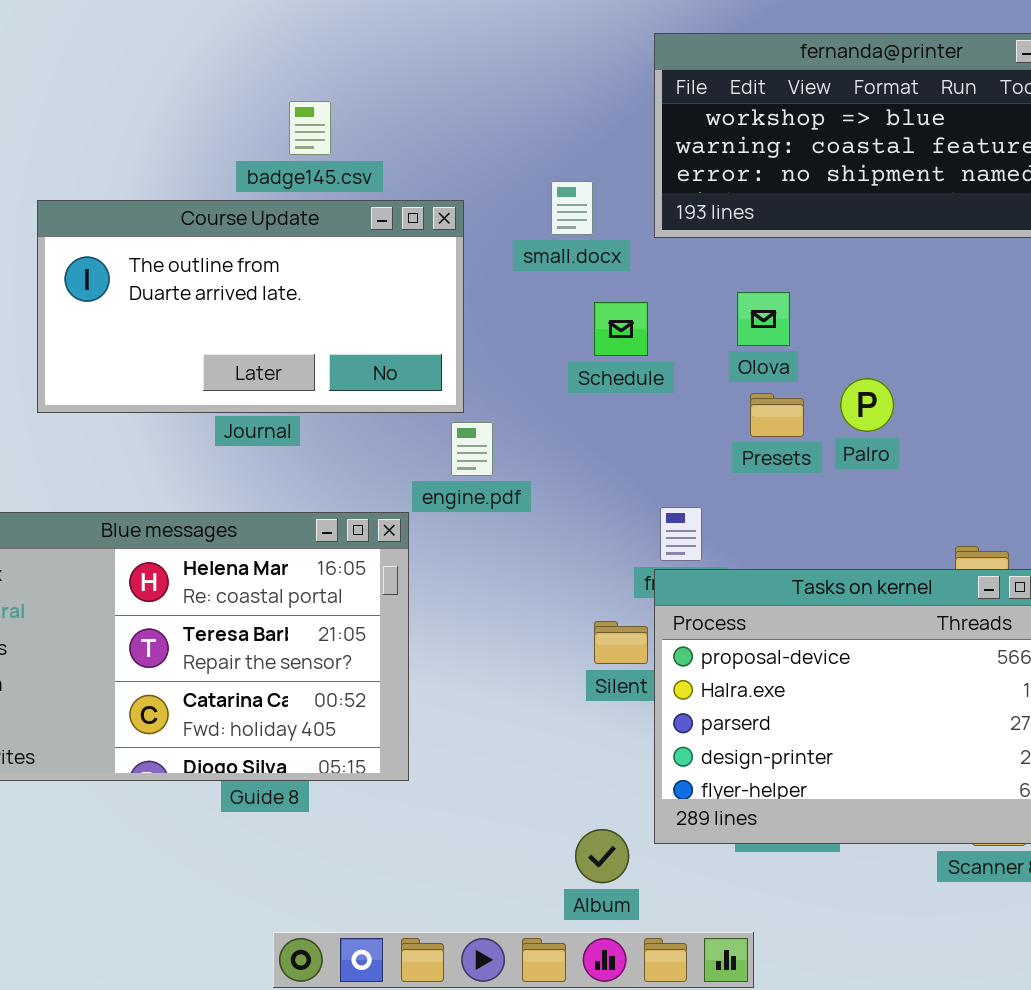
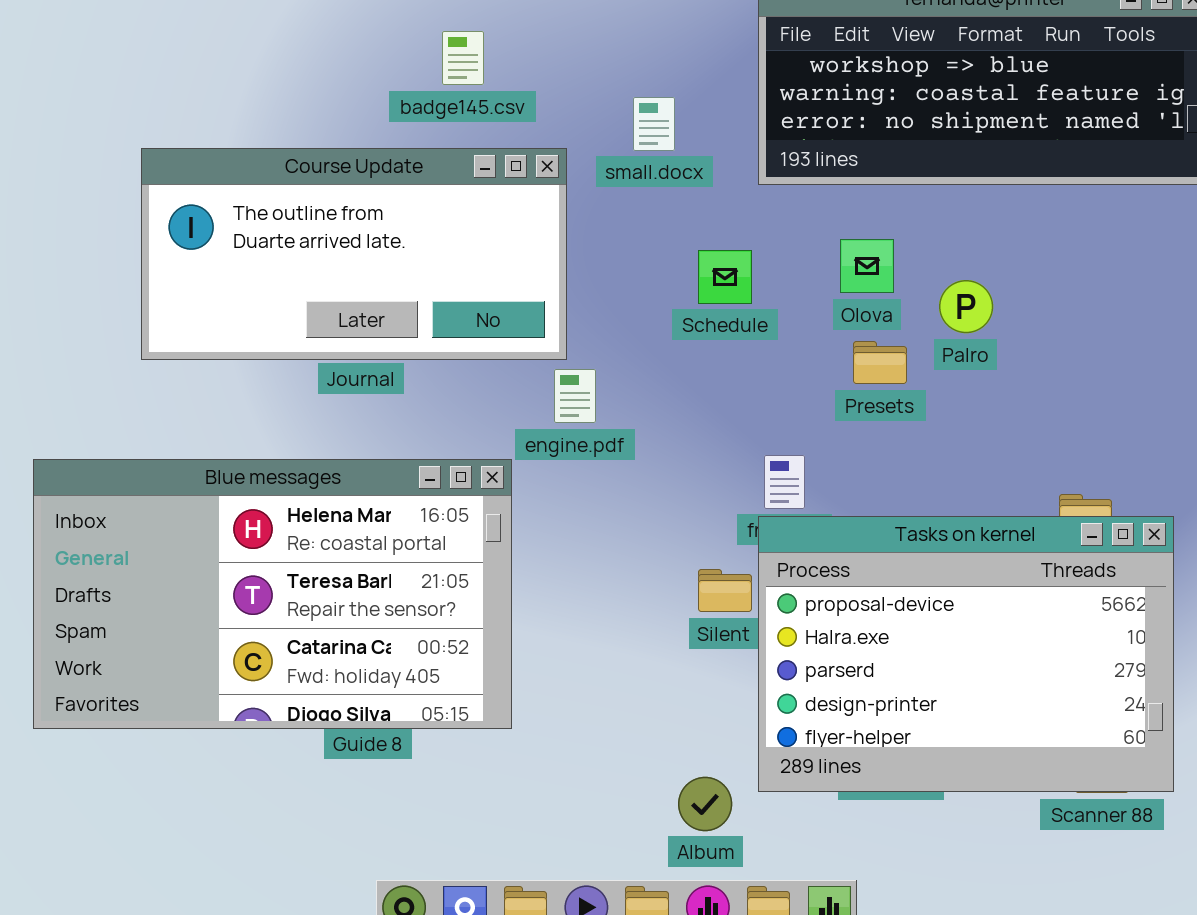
badge145.csv: [289,101,331,155] -> [442,31,484,85], moved
small.docx: [551,181,593,235] -> [633,97,675,151], moved
Palro: [840,378,894,432] -> [939,280,993,333], moved

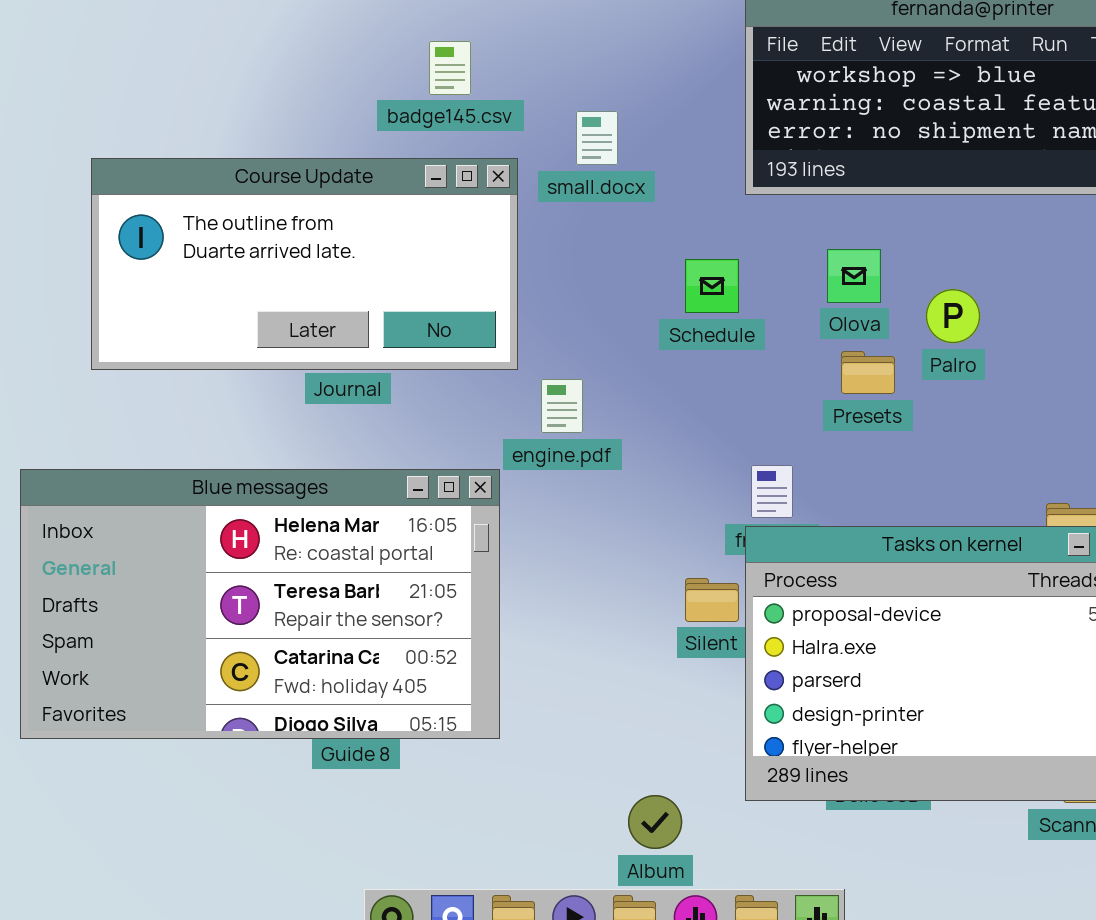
small.docx: [633,97,675,151] -> [576,111,618,165], moved
Course Update: [141,148,567,360] -> [91,158,518,370], moved
Album: [678,777,732,831] -> [628,795,682,849], moved

